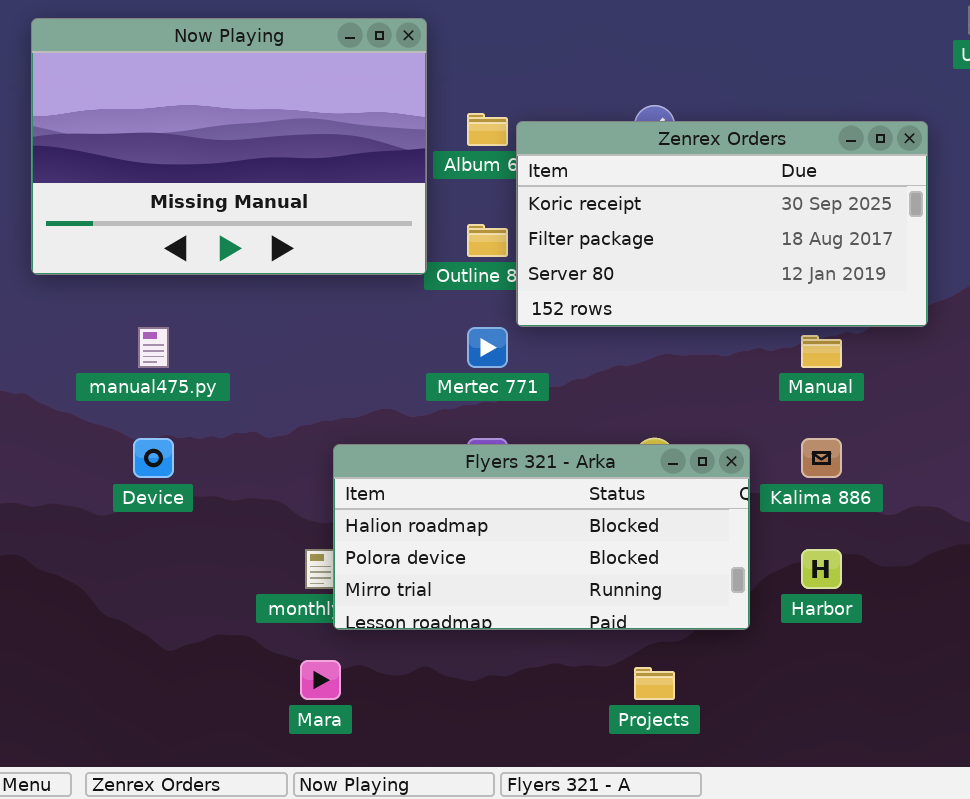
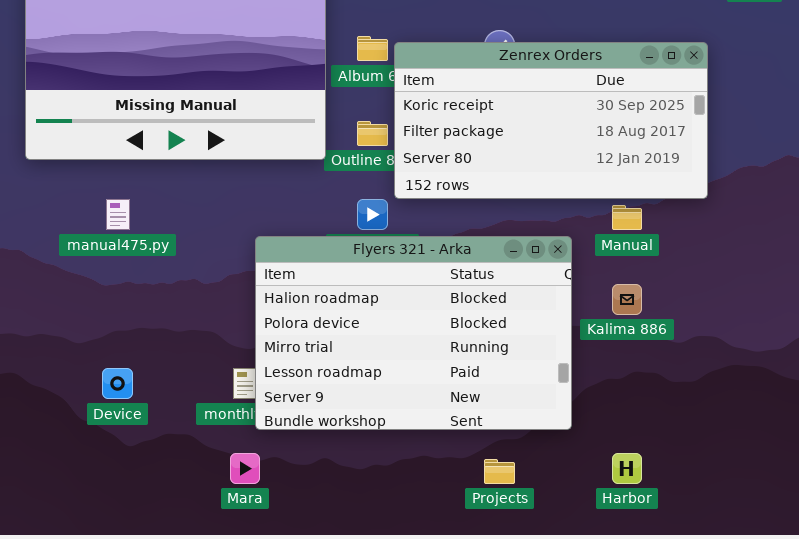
Device: [133,438,174,478] -> [102,368,133,399], moved
Flyers 321 - Arka: [333,444,750,630] -> [255,236,572,430], resized
Harbor: [801,549,842,589] -> [612,453,642,484], moved

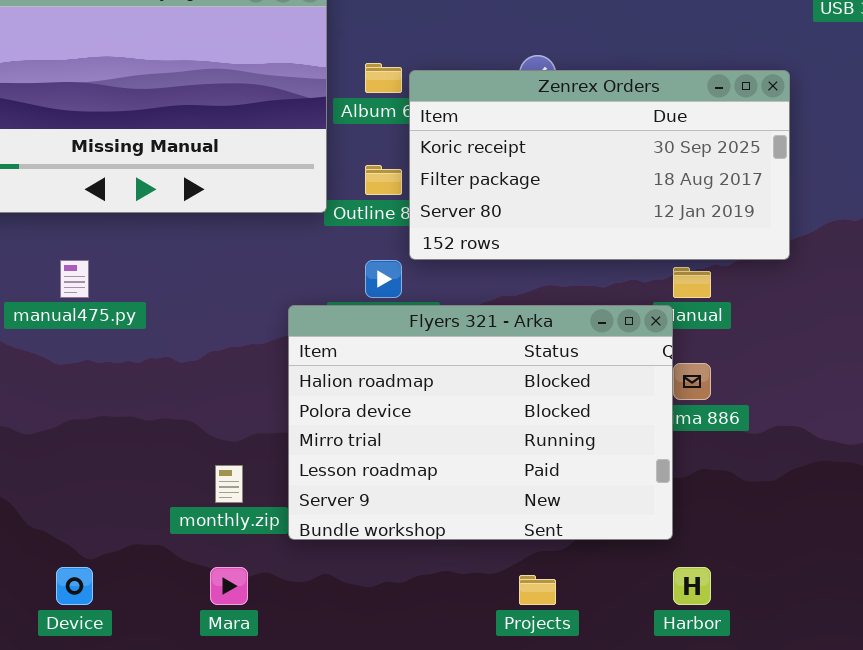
Flyers 321 - Arka: [255,236,572,430] -> [288,305,673,540], moved
Device: [102,368,133,399] -> [56,567,93,605], moved

